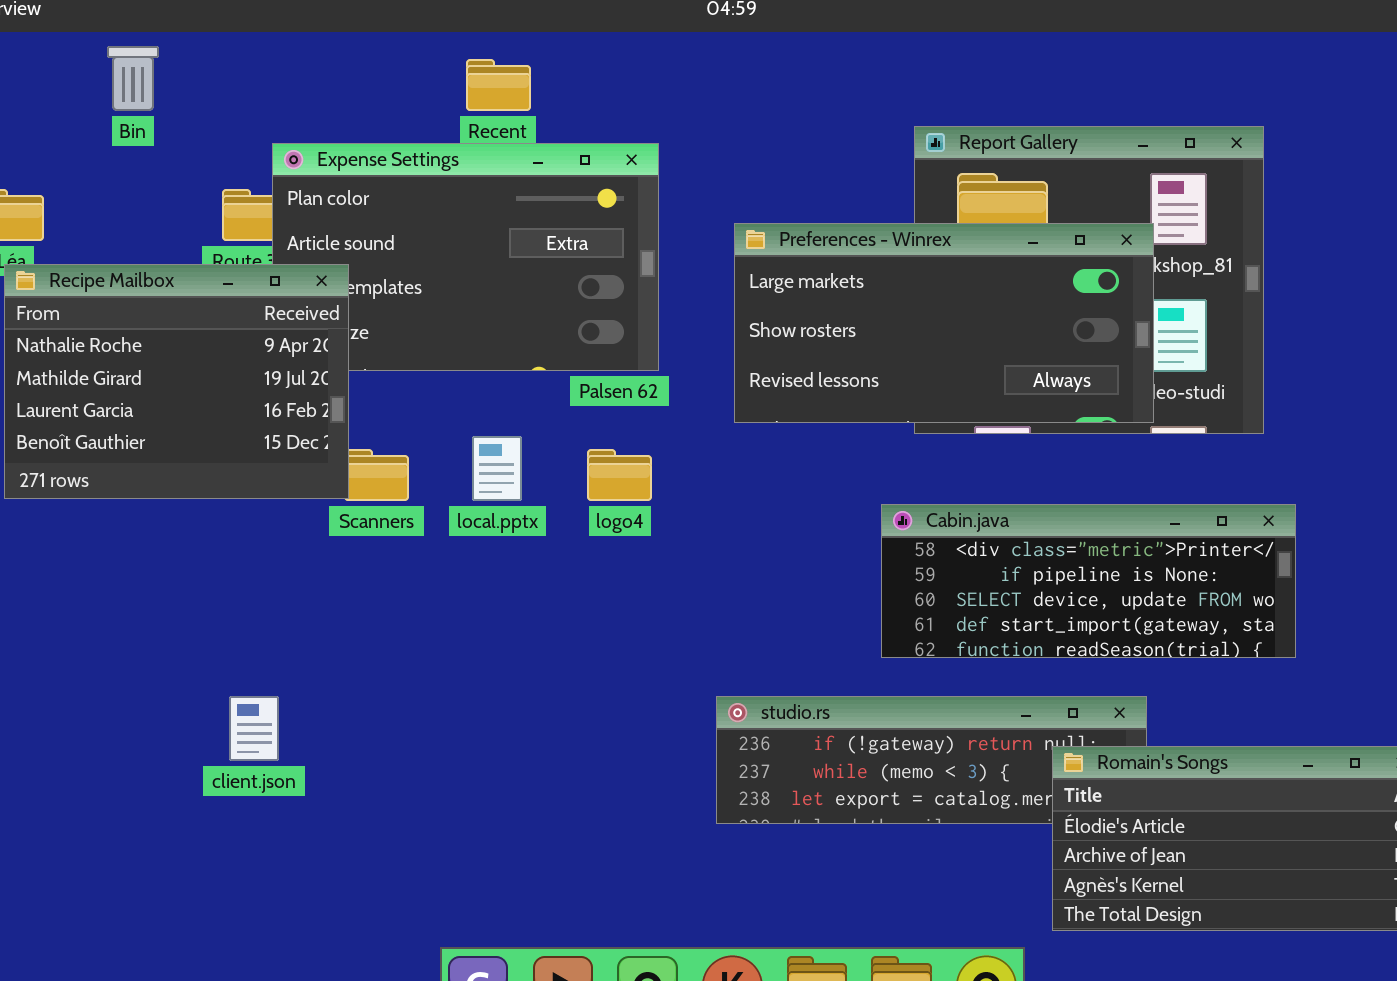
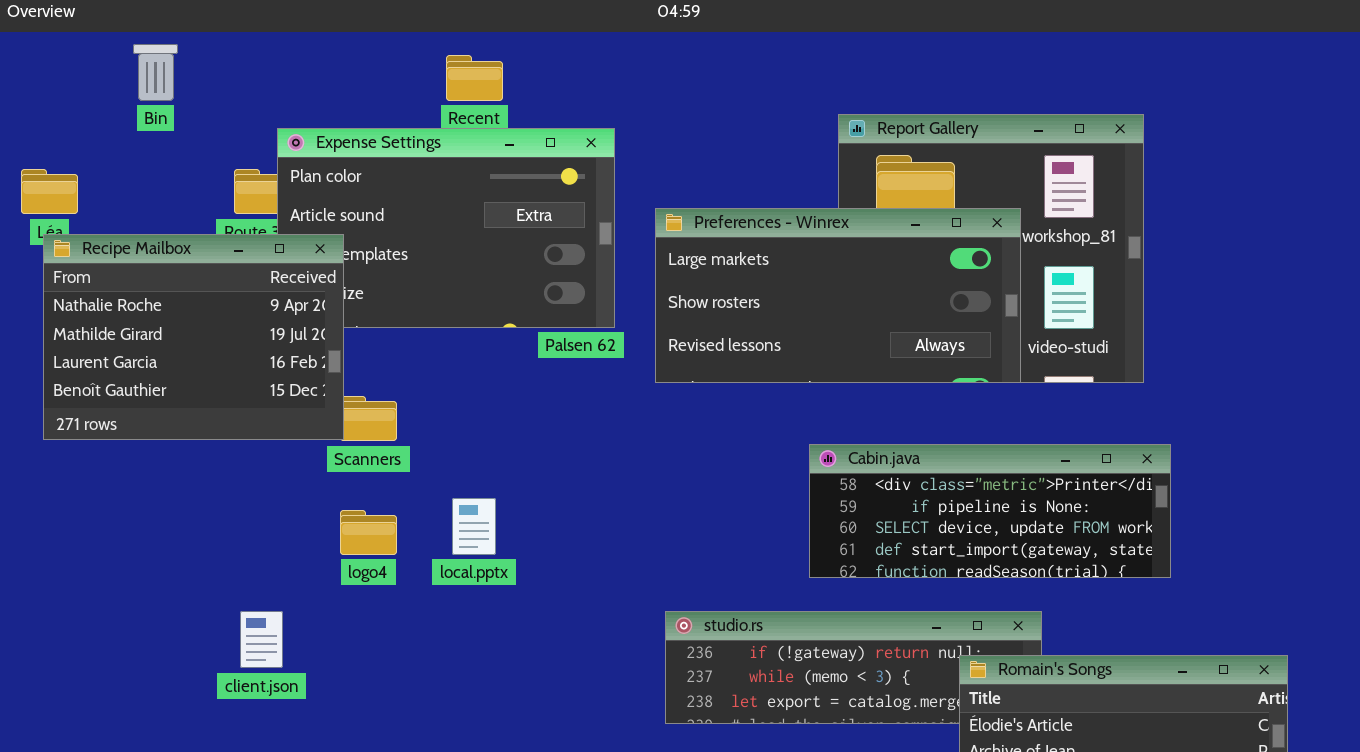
Preferences - Winrex: [734,223,1154,423] -> [655,208,1021,383], moved
local.pptx: [472,436,522,501] -> [452,498,496,555], moved
logo4: [587,449,652,501] -> [340,510,397,555], moved

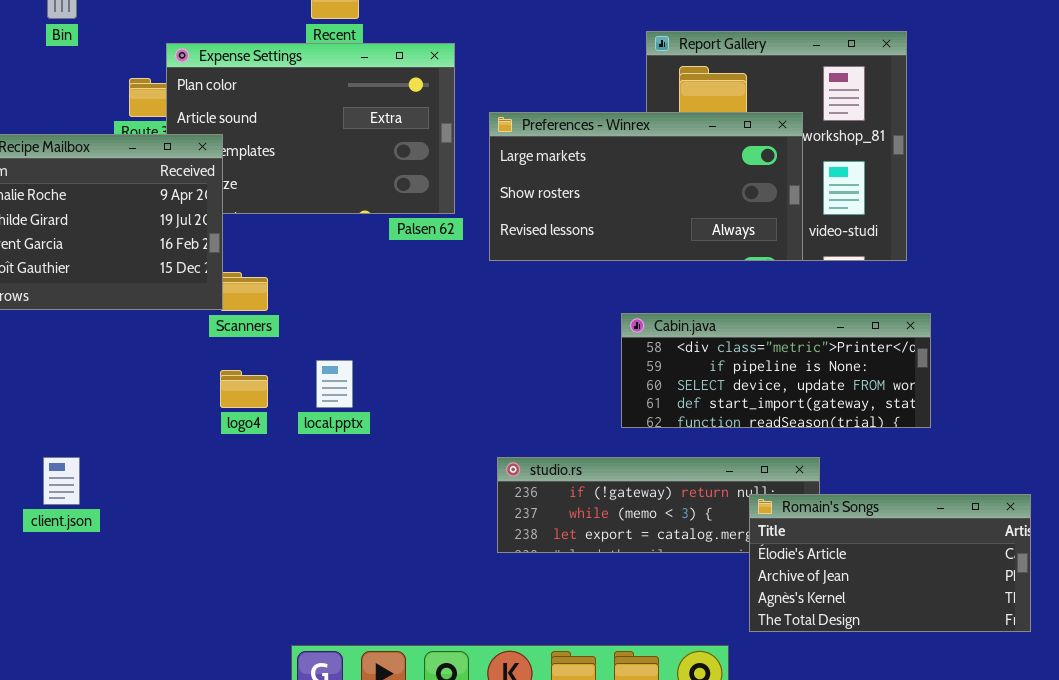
client.json: [240,611,283,668] -> [43,457,80,505], moved

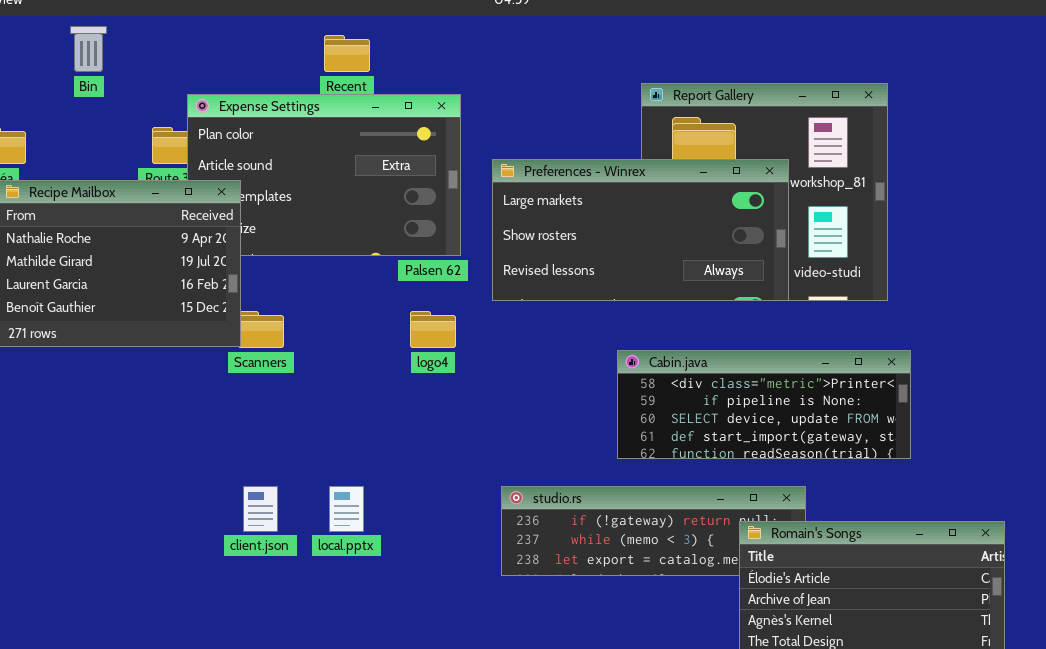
local.pptx: [316,360,353,408] -> [329,486,364,532], moved
logo4: [220,370,268,408] -> [410,311,456,348], moved
client.json: [43,457,80,505] -> [243,486,278,532], moved

